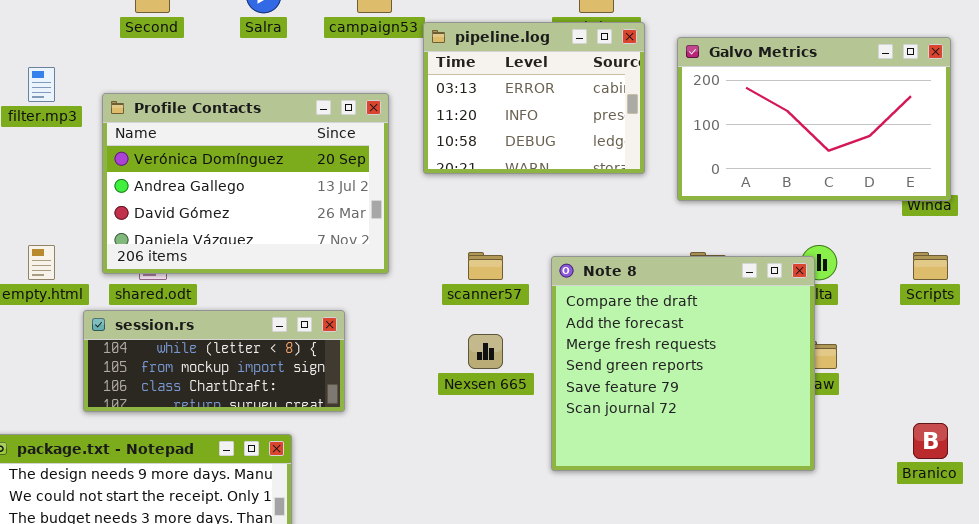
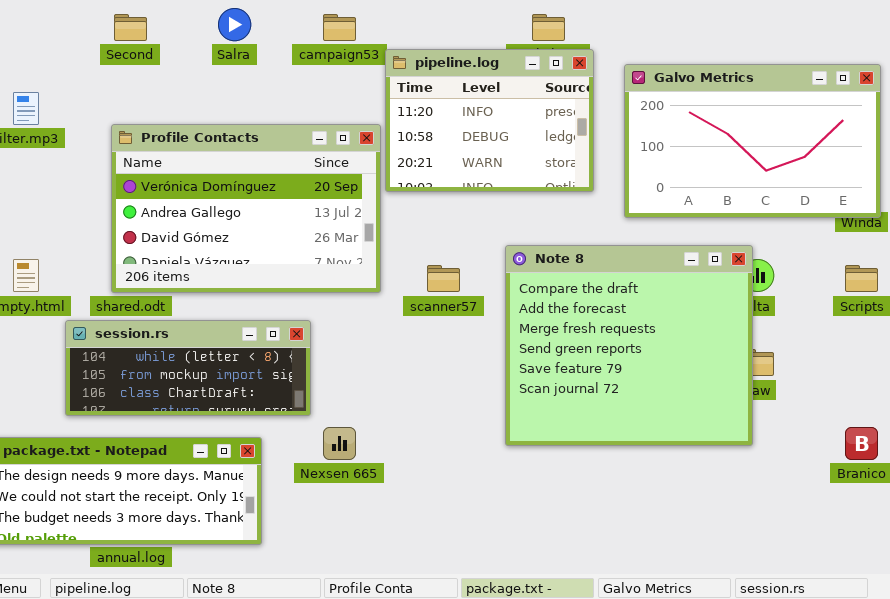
pipeline.log: [423,22,645,174] -> [385,49,594,192], scrolled down 1 row
Profile Contacts: [102,93,389,274] -> [111,124,381,293], moved
Note 8: [551,256,815,471] -> [505,245,753,446], moved
Nexsen 665: [468,334,503,369] -> [323,427,356,460], moved

